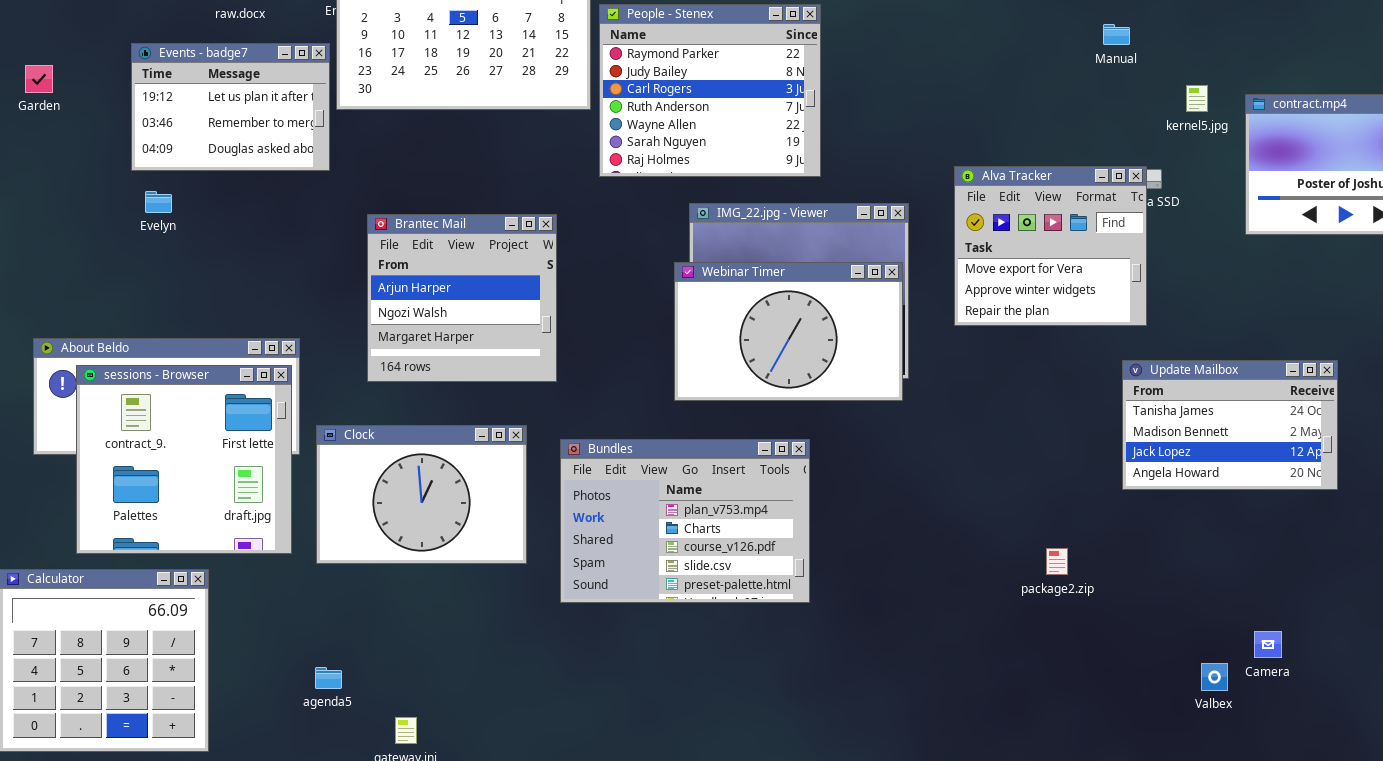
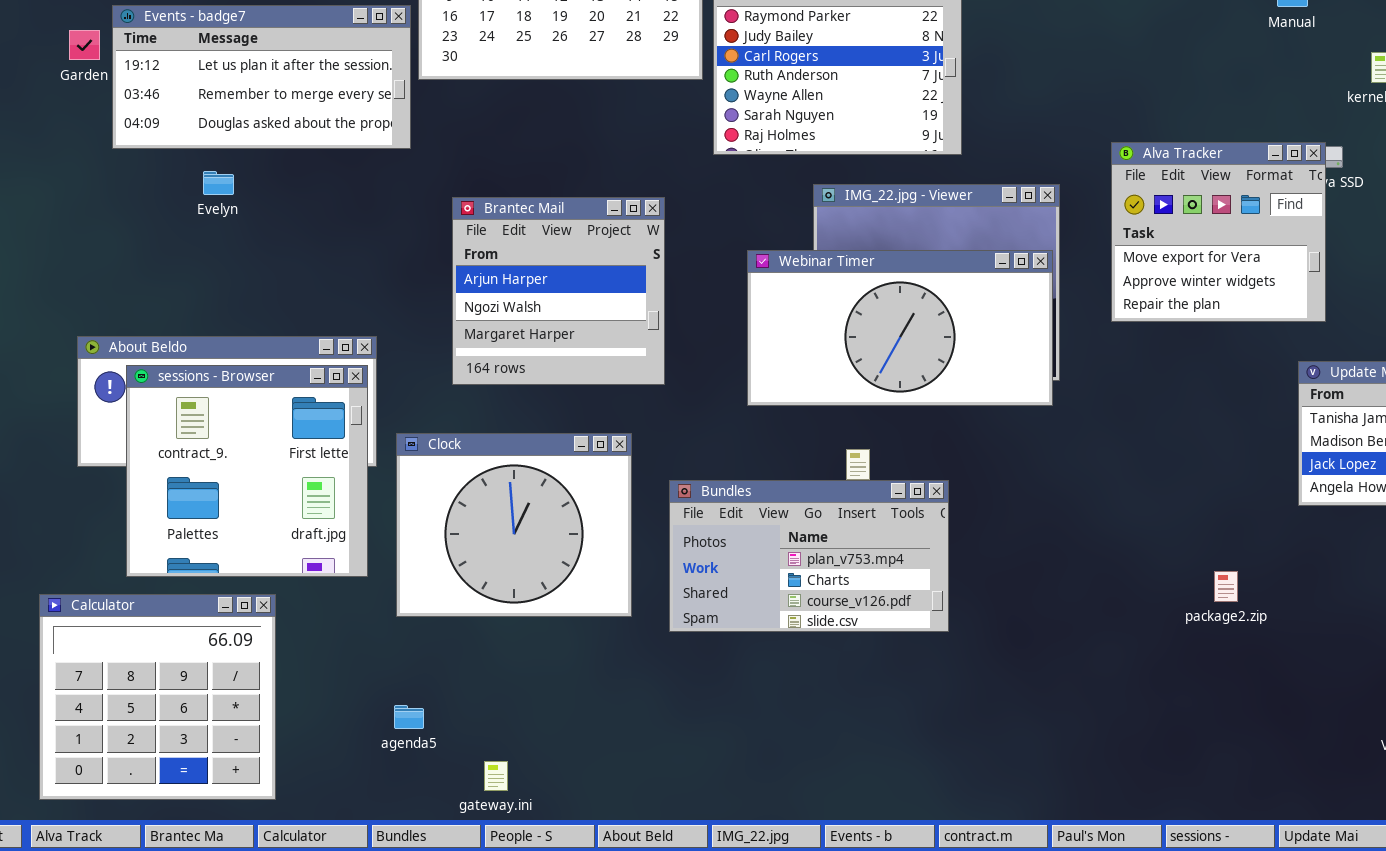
Events - badge7: [131,43,330,171] -> [112,5,411,149], resized
Webinar Timer: [674,262,903,401] -> [747,250,1053,406], resized
Clock: [316,425,527,564] -> [396,433,632,617], resized
Bundles: [560,439,810,603] -> [669,480,949,632], resized

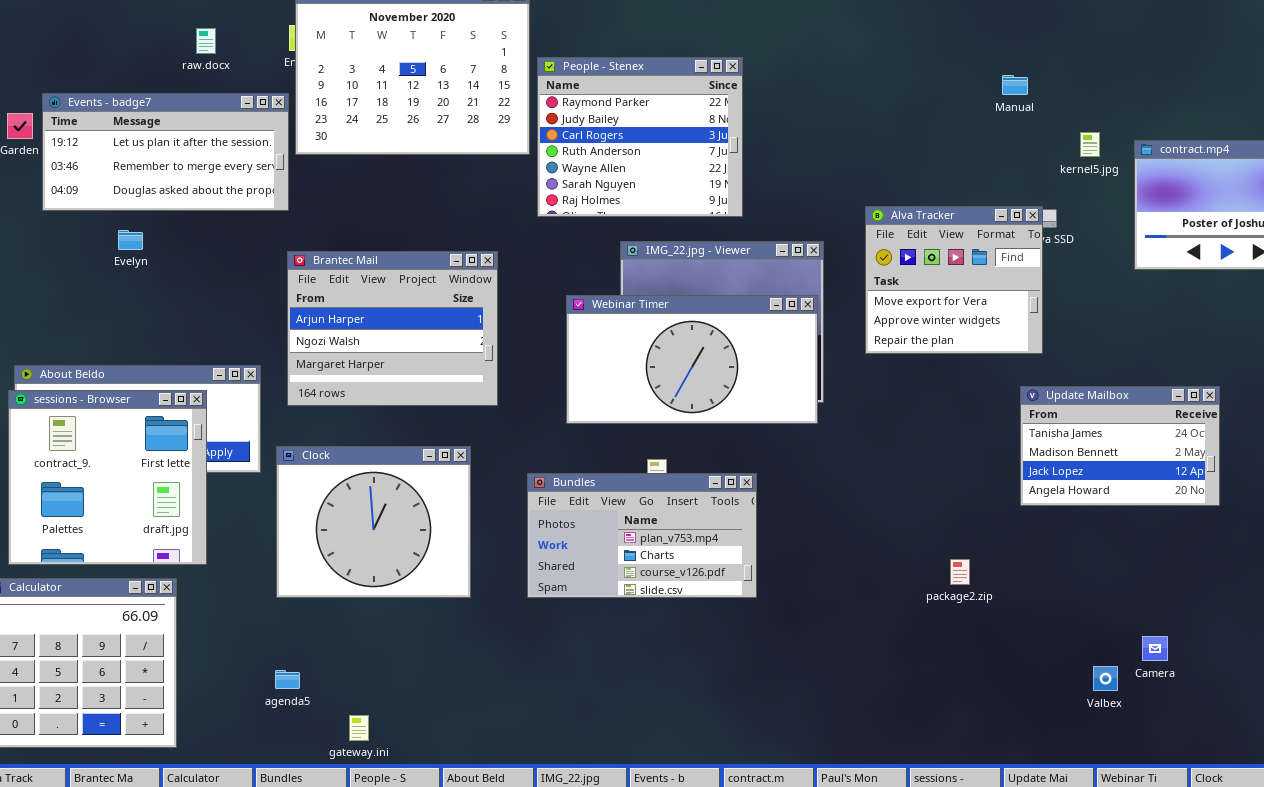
Brantec Mail: [452,197,665,385] -> [287,251,498,406], resized
sessions - Browser: [126,365,368,577] -> [8,390,207,565], moved
Bundles: [669,480,949,632] -> [527,473,757,598], moved

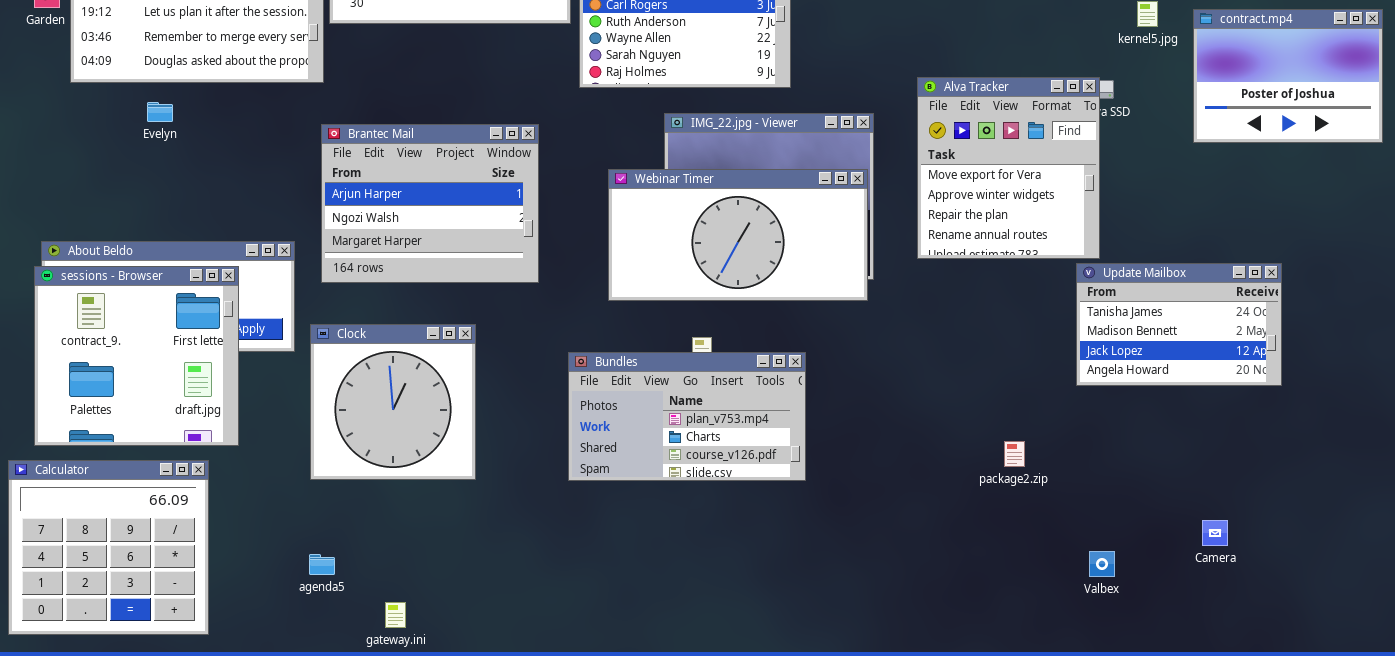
Alva Tracker: [865,206,1043,354] -> [917,77,1100,259], resized
Clock: [276,446,471,598] -> [310,324,476,480], resized
Valbex: [1093,666,1118,691] -> [1089,551,1115,577], moved

